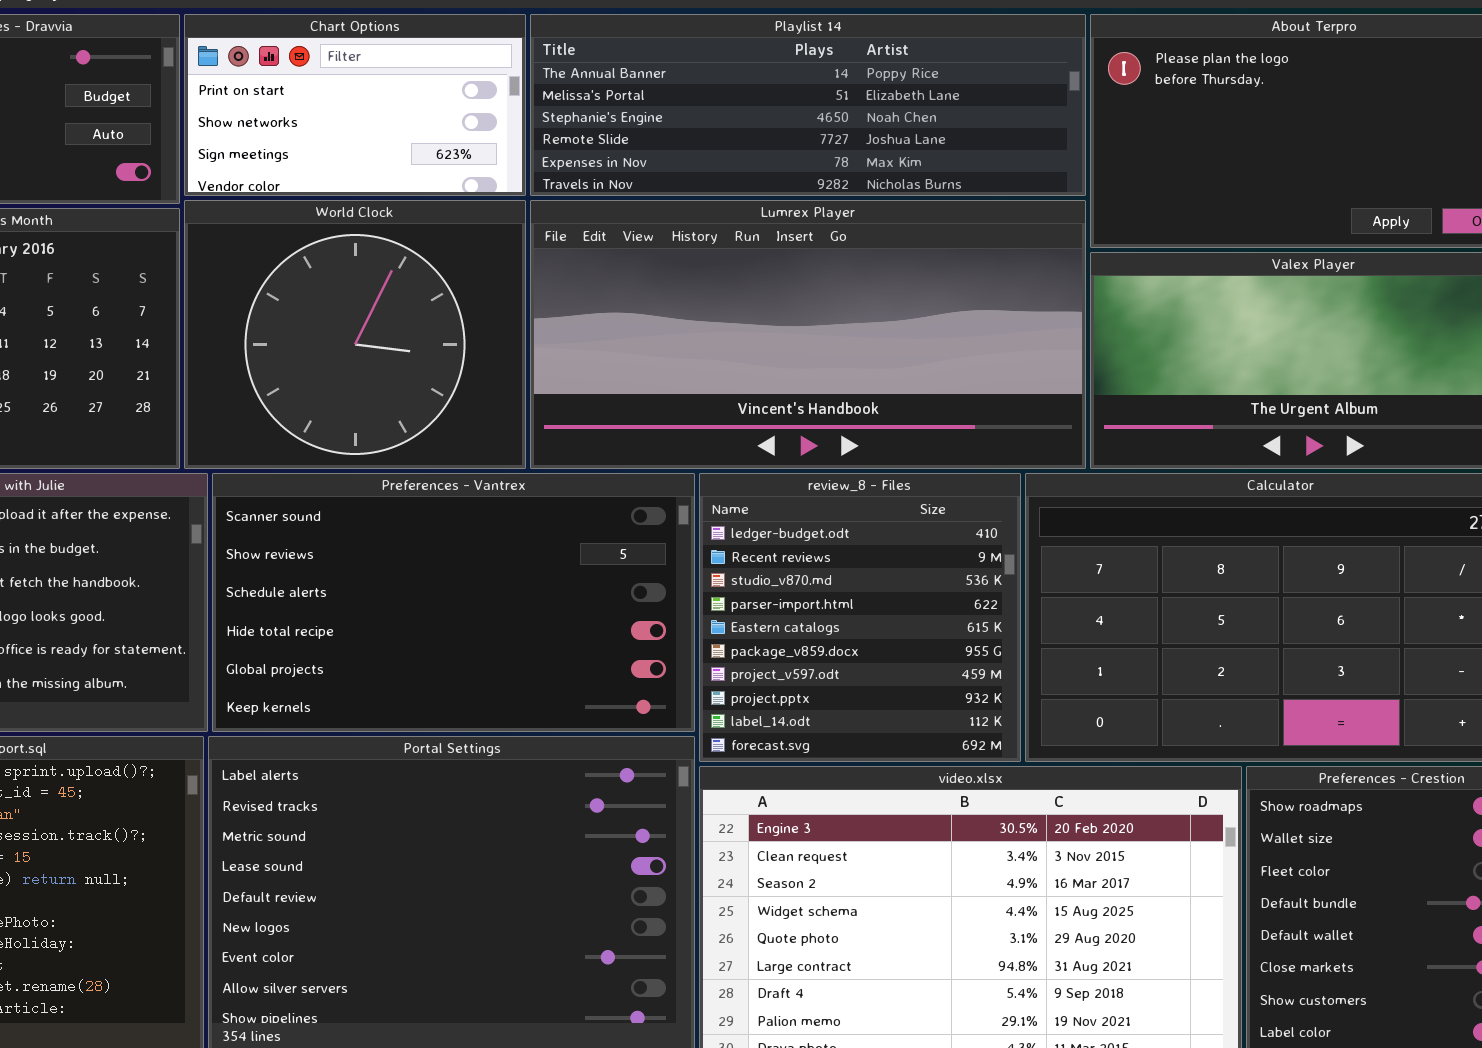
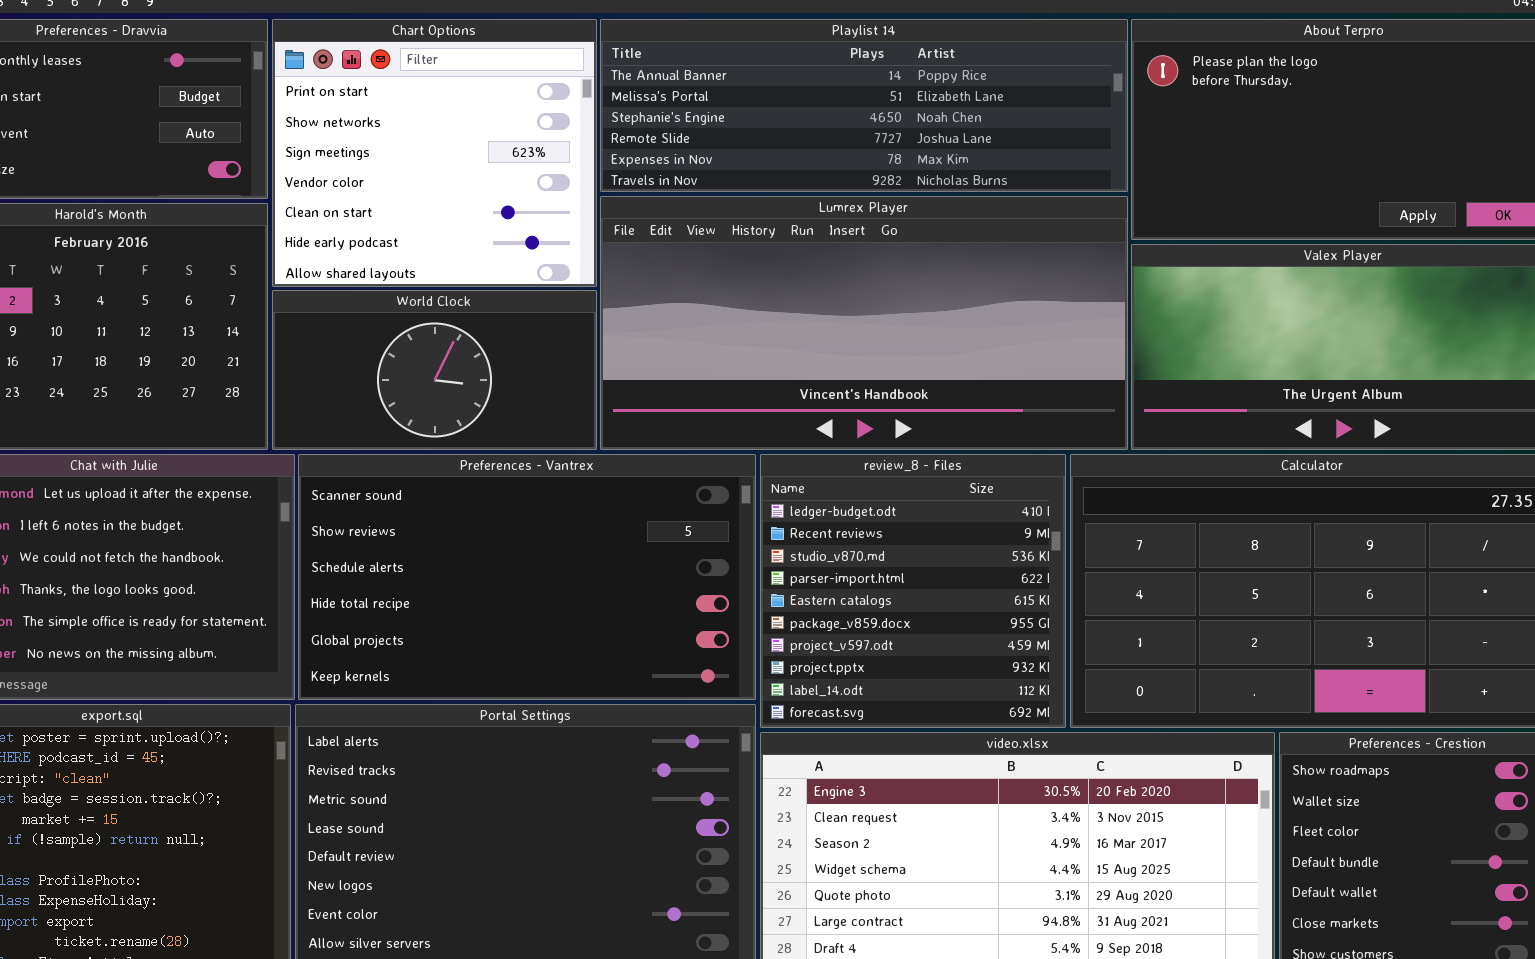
Chart Options: [184,14,526,196] -> [272,19,597,287], resized
World Clock: [184,200,526,469] -> [272,290,597,450], resized

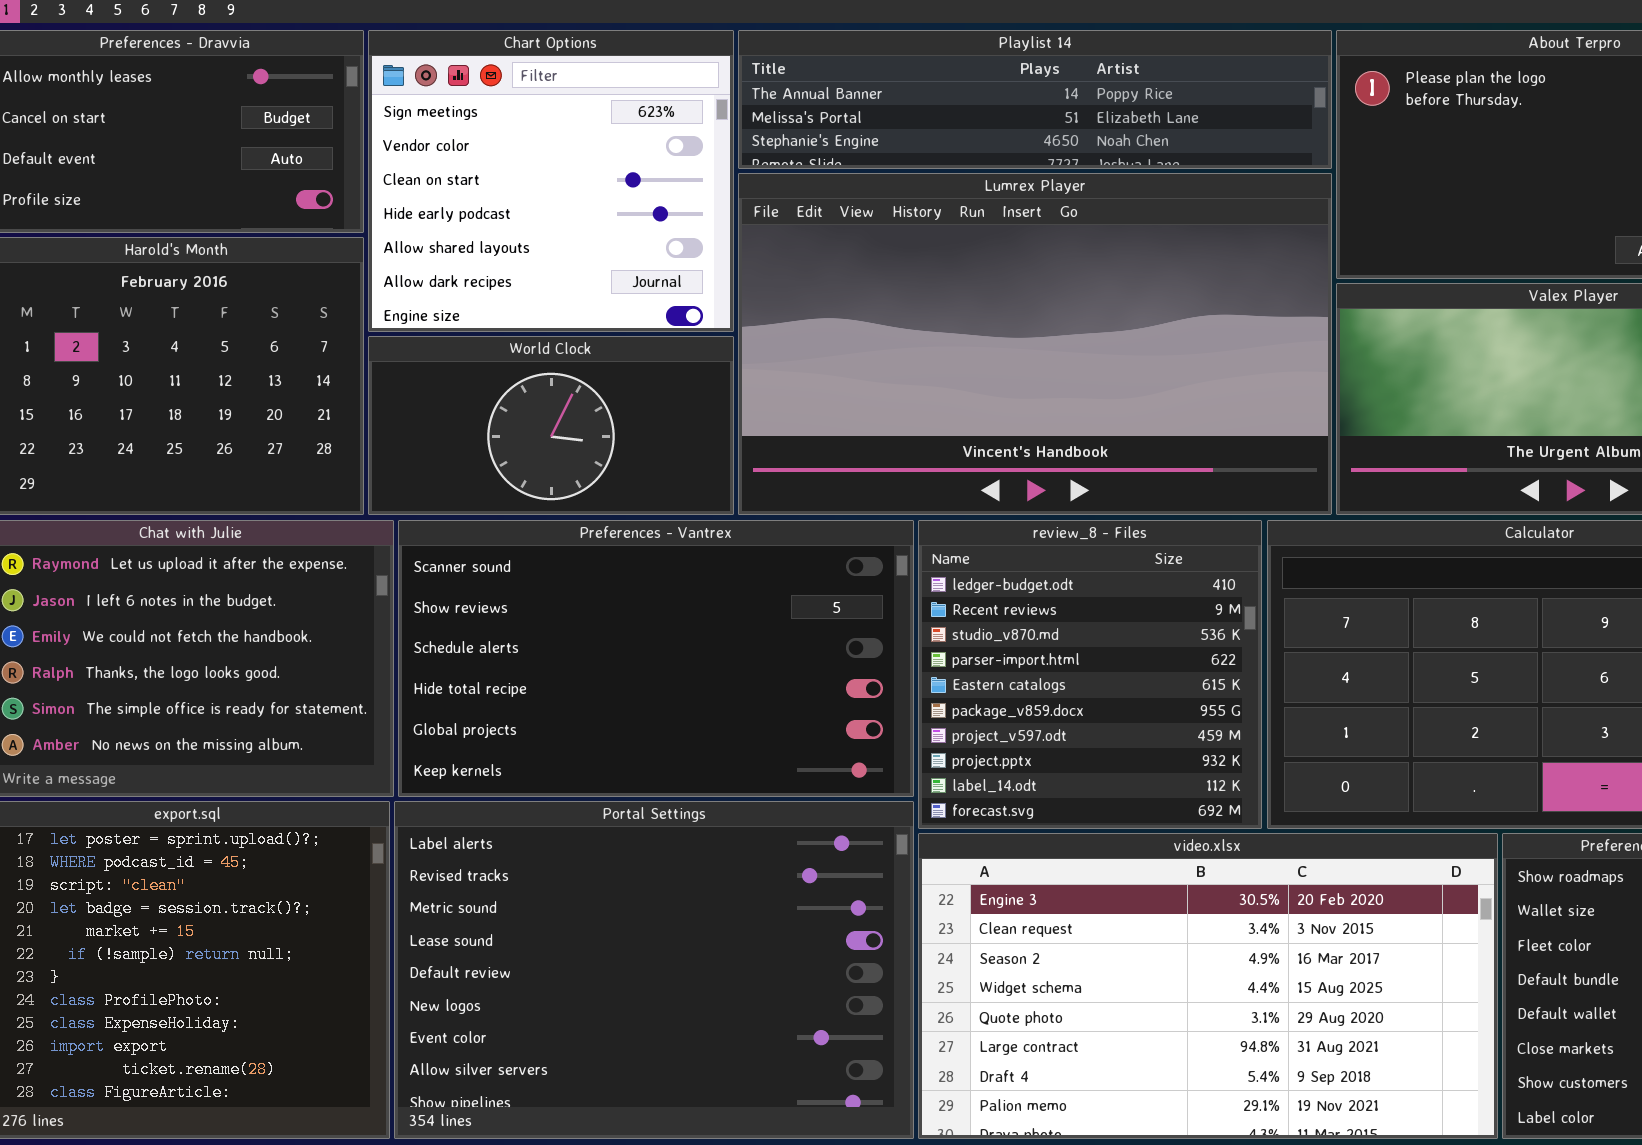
Chart Options: [272,19,597,287] -> [368,30,734,332], scrolled down 2 rows
Playlist 14: [600,19,1128,192] -> [738,30,1332,169], resized
Lumrex Player: [600,196,1128,450] -> [738,173,1332,515], resized

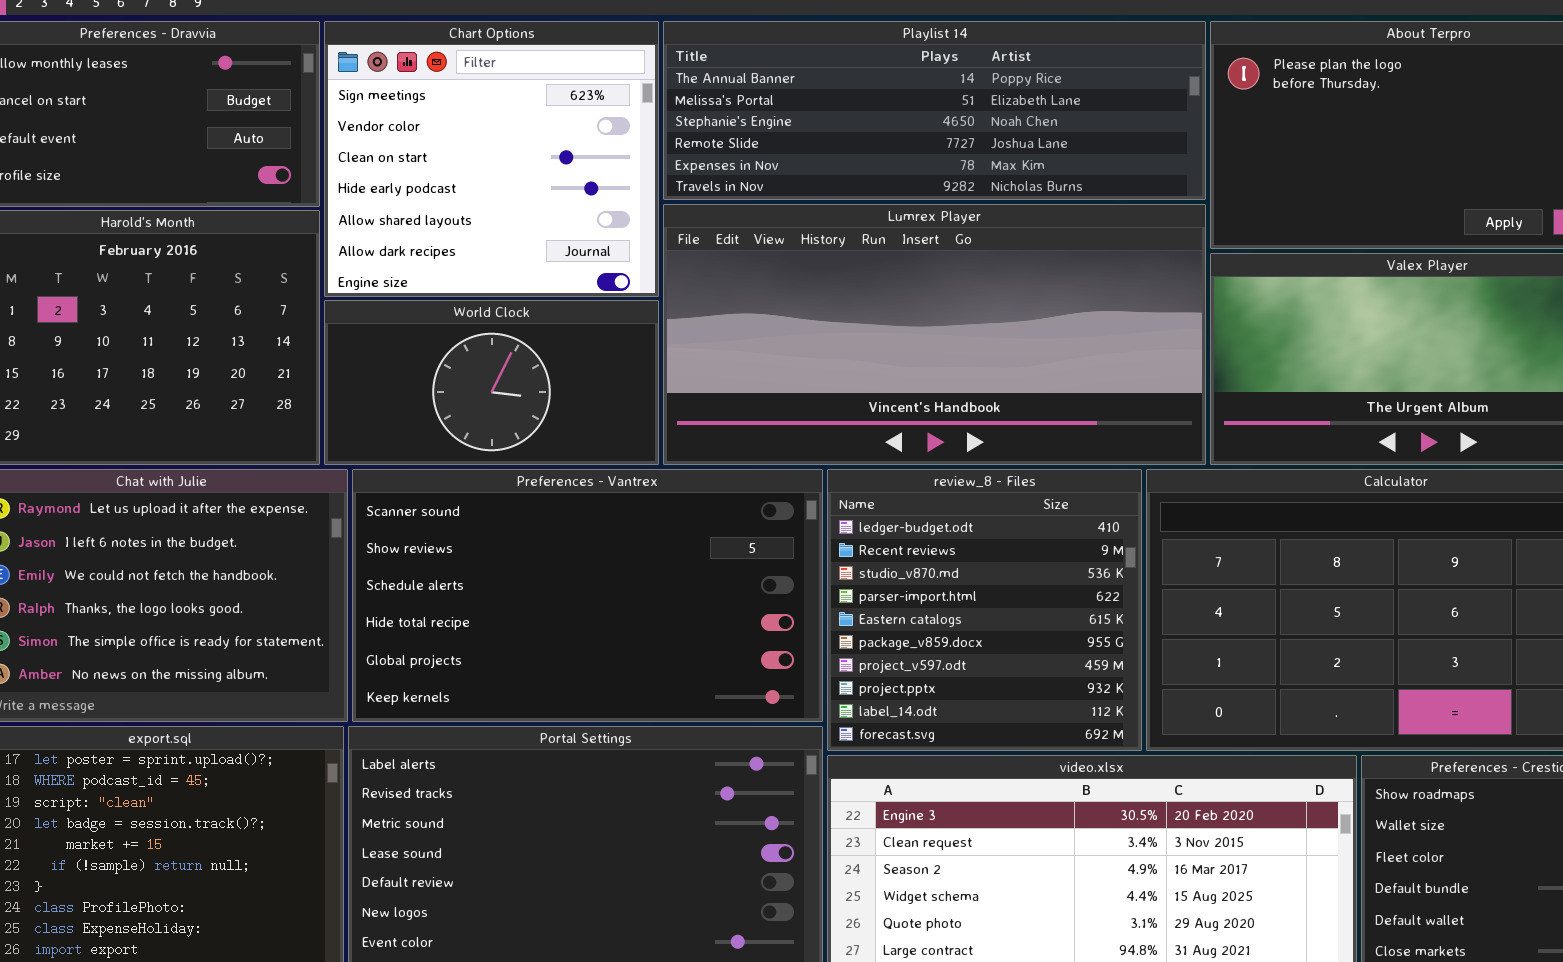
Playlist 14: [738,30,1332,169] -> [663,21,1206,200], resized
Lumrex Player: [738,173,1332,515] -> [663,204,1206,465], resized

